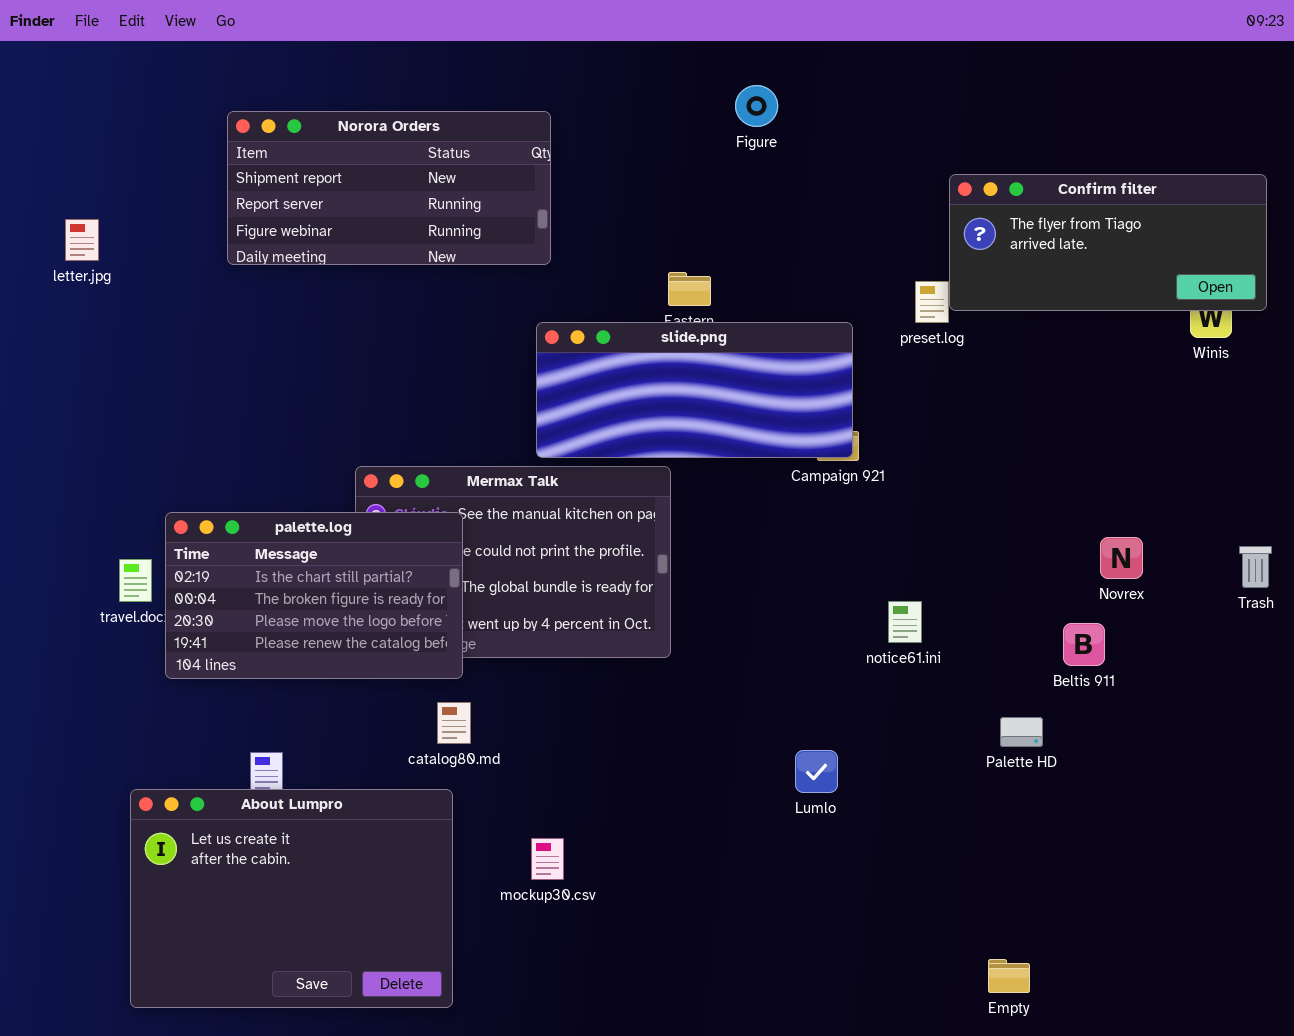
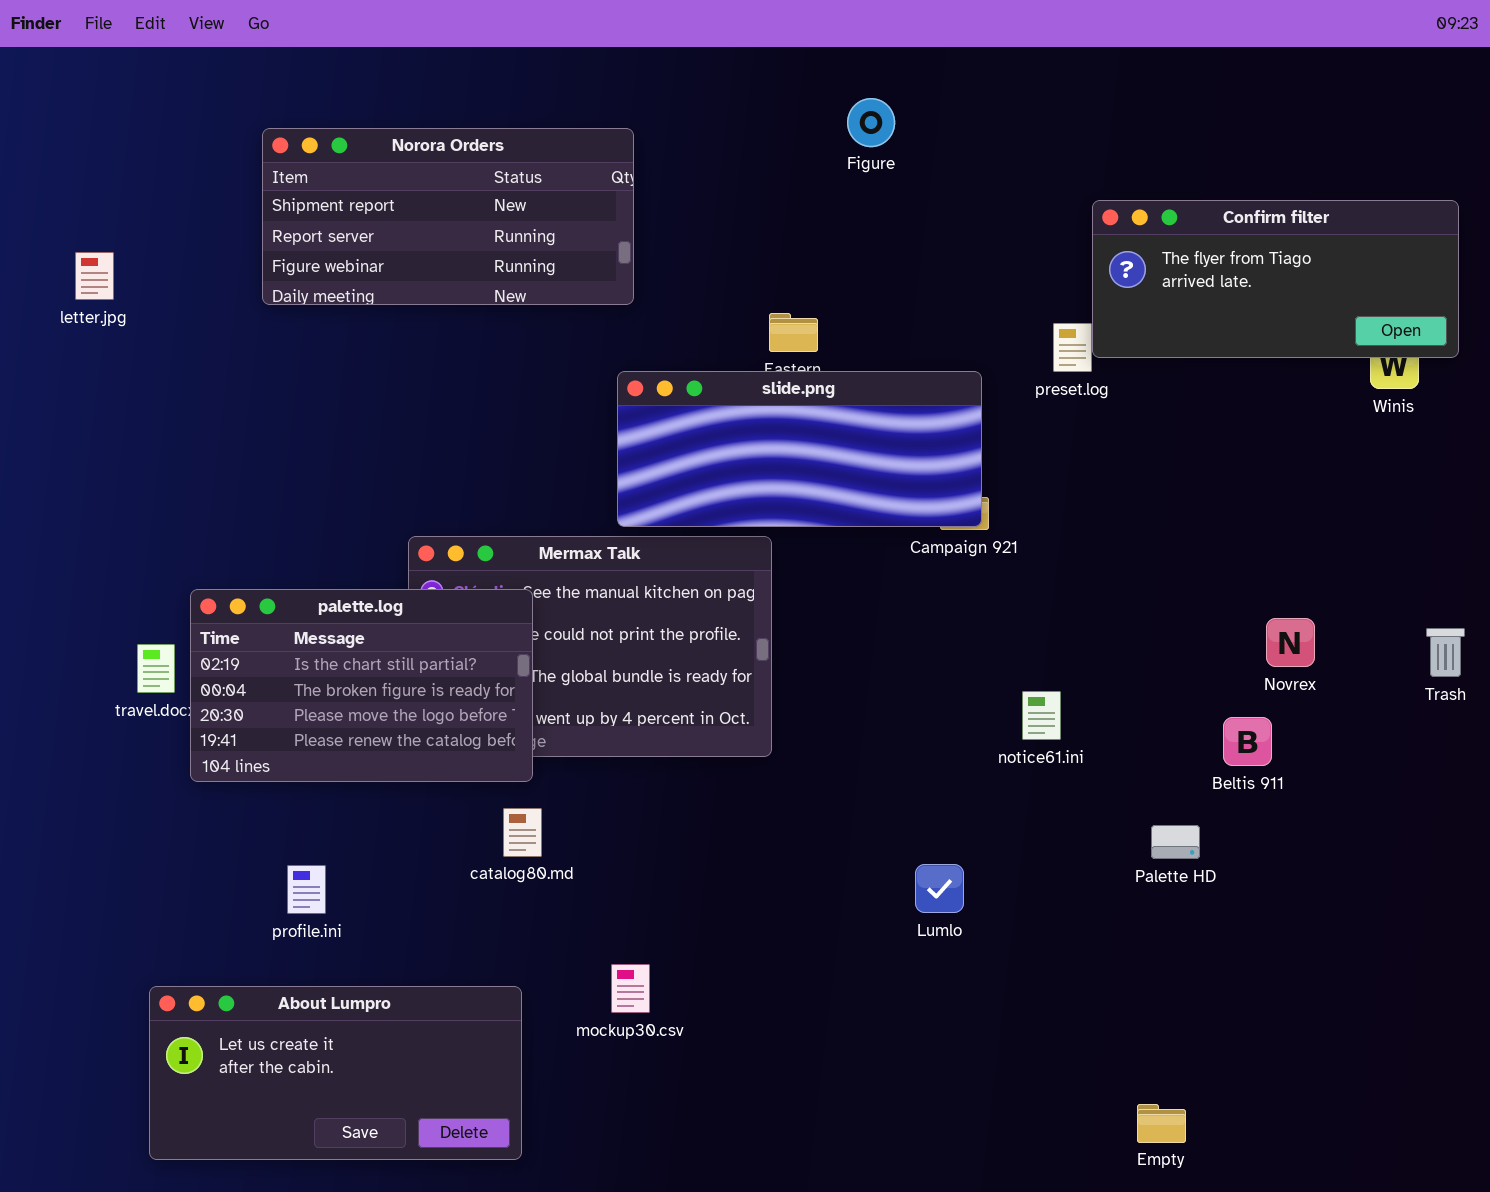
About Lumpro: [130,789,453,1008] -> [149,986,522,1160], resized

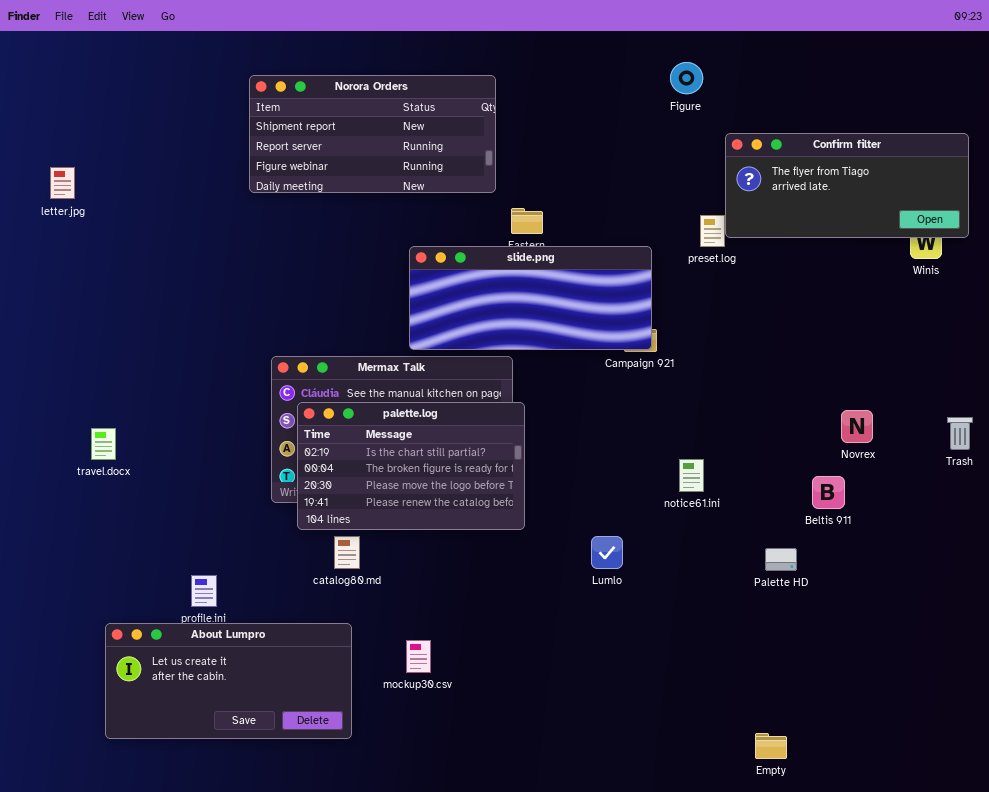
Figure: [847,98,895,147] -> [670,62,703,94], moved
Norora Orders: [262,128,634,305] -> [249,75,496,193], moved
palette.log: [190,589,533,782] -> [297,402,525,530], moved
Lumlo: [915,864,964,913] -> [591,536,623,569], moved
About Lumpro: [149,986,522,1160] -> [105,623,352,739], moved

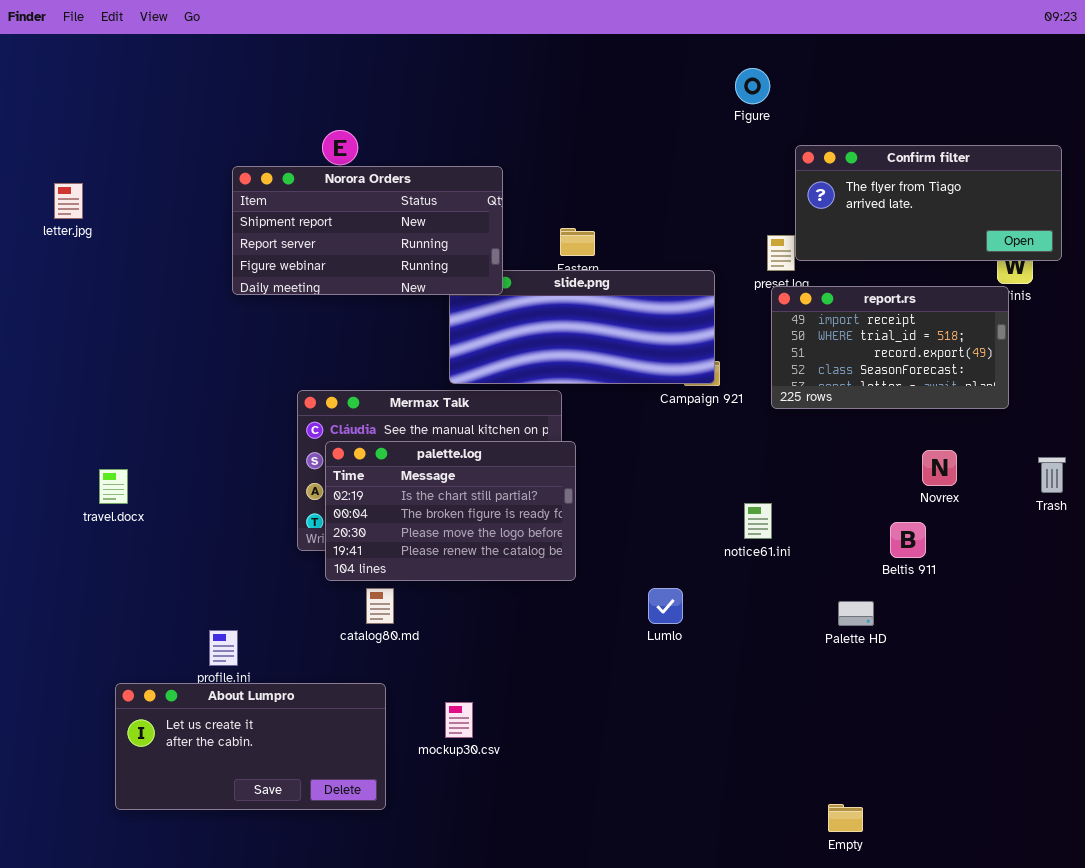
Norora Orders: [249,75,496,193] -> [232,166,503,295], moved
report.rs: none -> [771,286,1009,409], opened

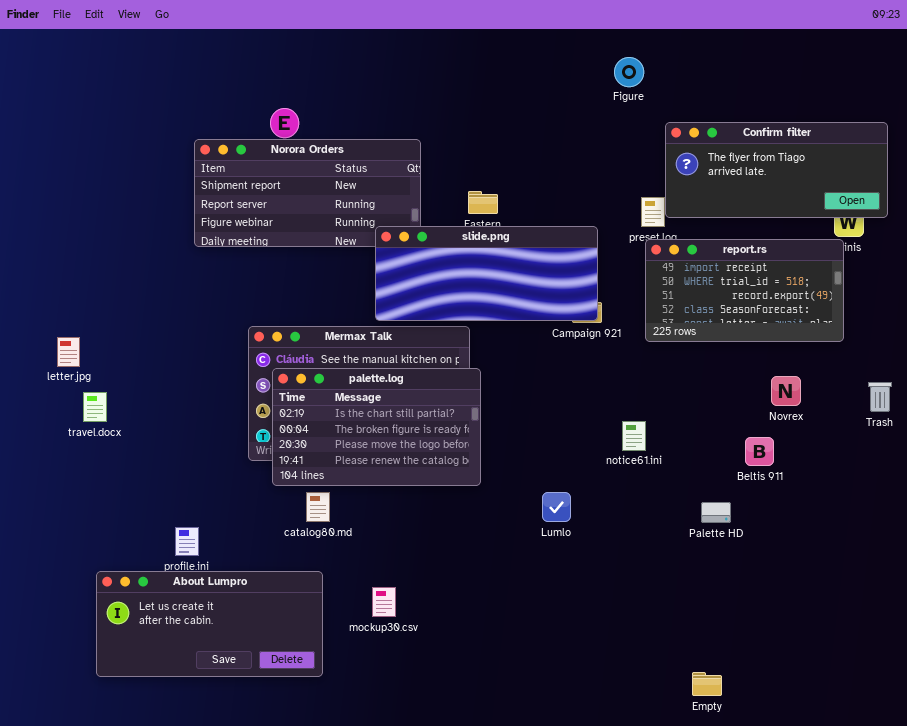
letter.jpg: [54,183,83,219] -> [57,337,80,367], moved
slide.png: [449,270,715,384] -> [375,226,598,321], raised

